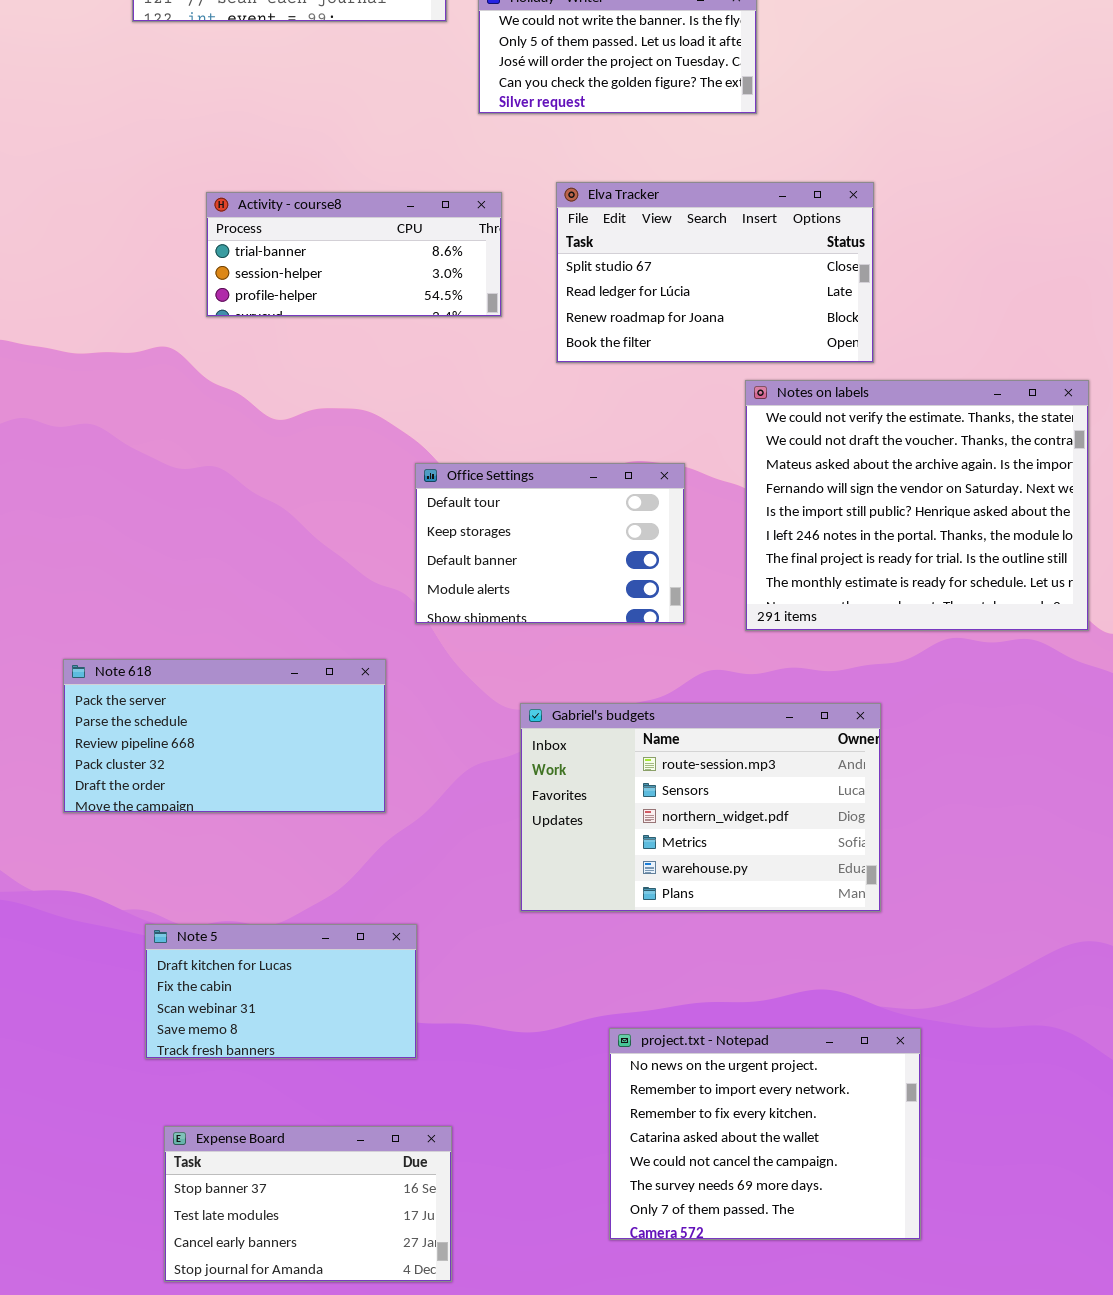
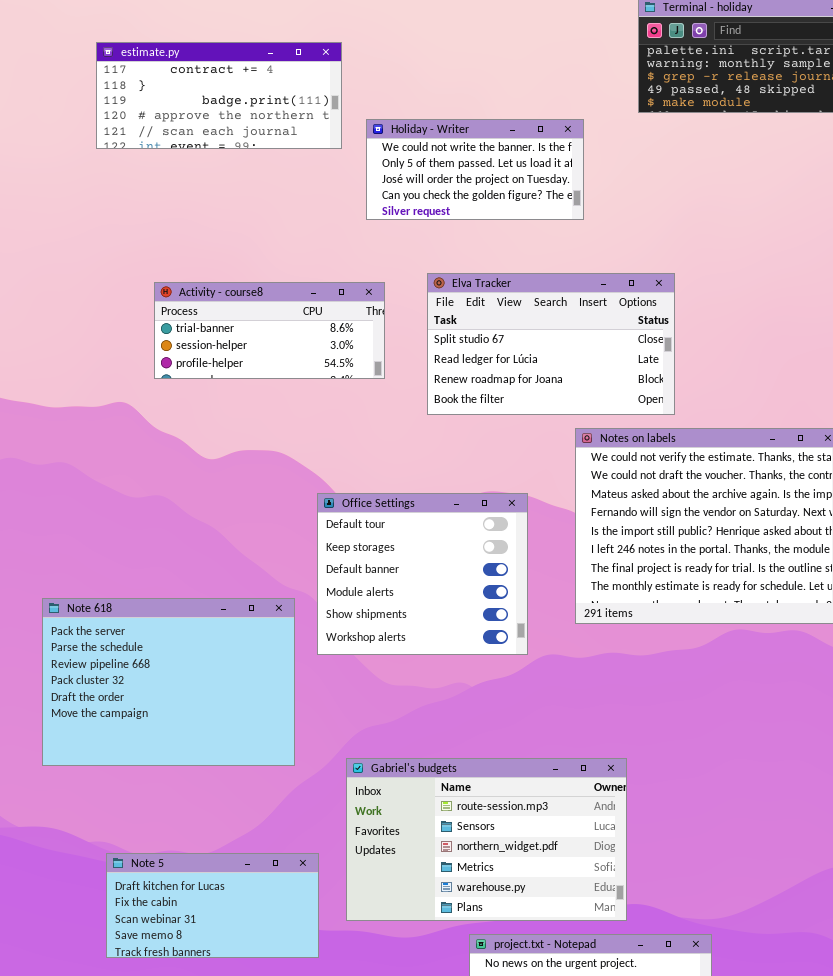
Office Settings: [415,463,685,624] -> [317,493,528,655], resized
Note 618: [63,659,386,813] -> [42,598,295,766], resized
Gabriel's budgets: [520,703,881,912] -> [346,758,627,921], moved

